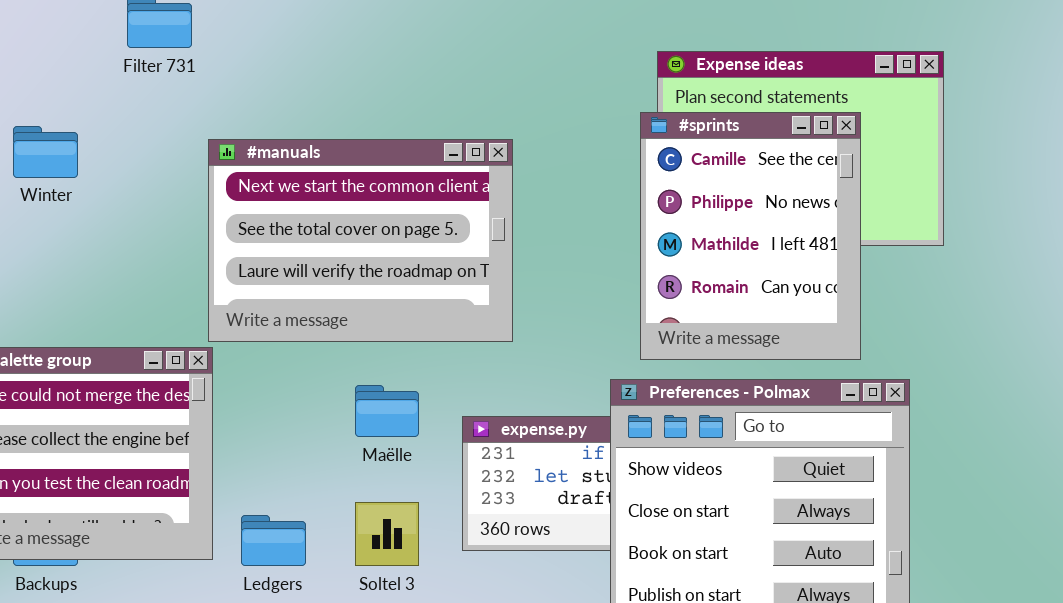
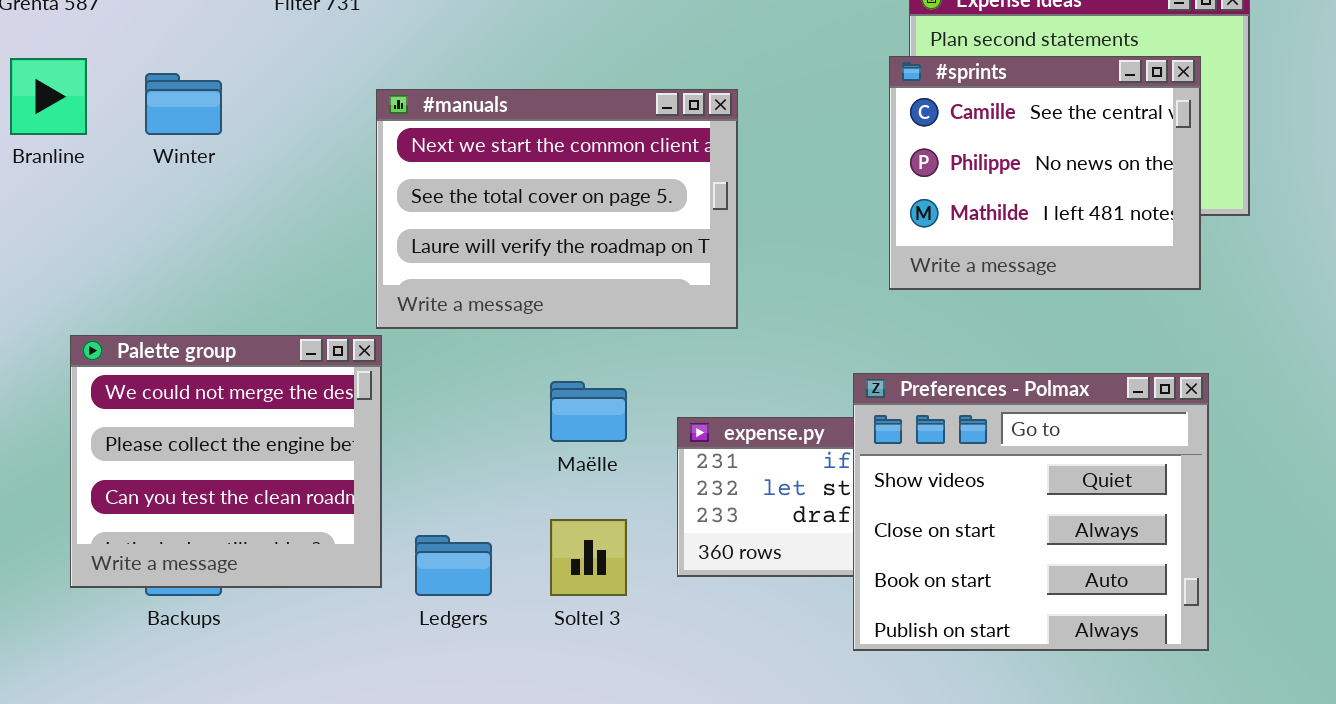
#sprints: [640,112,861,360] -> [889,56,1201,290], resized

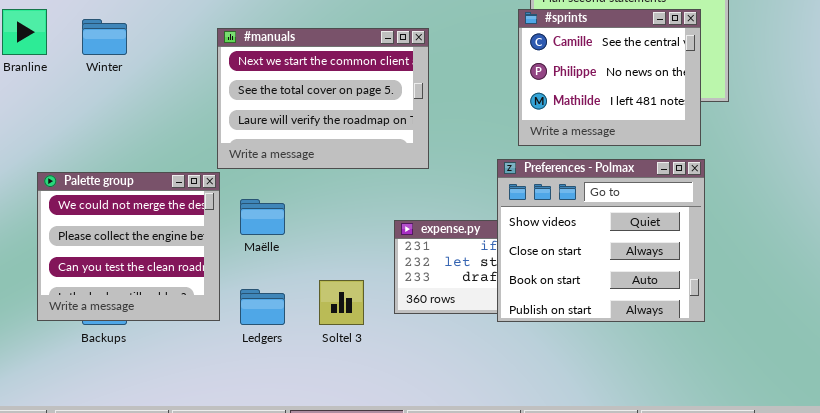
Preferences - Polmax: [853,373,1209,651] -> [497,159,705,322], moved
Maëlle: [550,381,627,442] -> [240,199,285,235], moved

